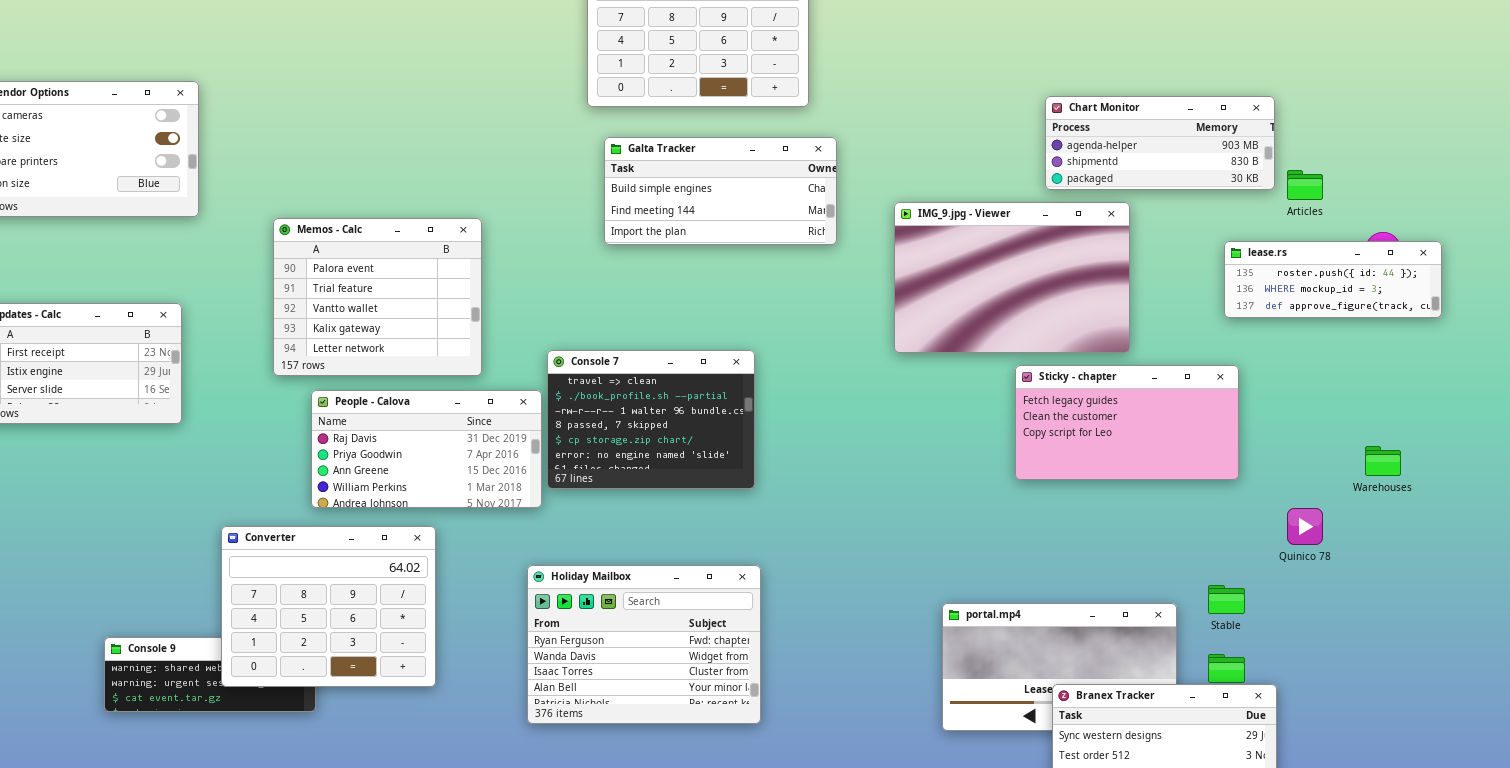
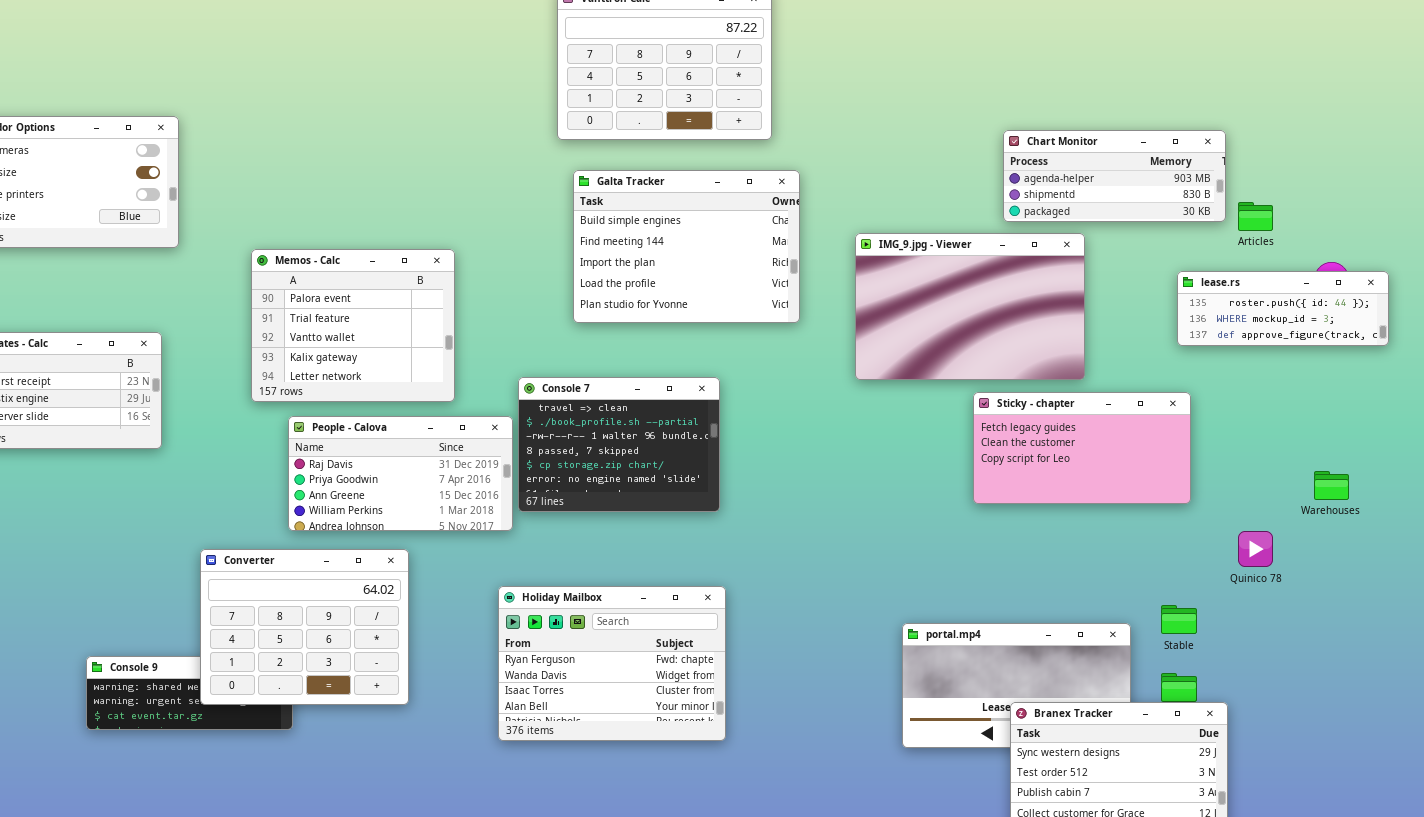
Galta Tracker: [604,137,837,245] -> [573,170,800,323], resized

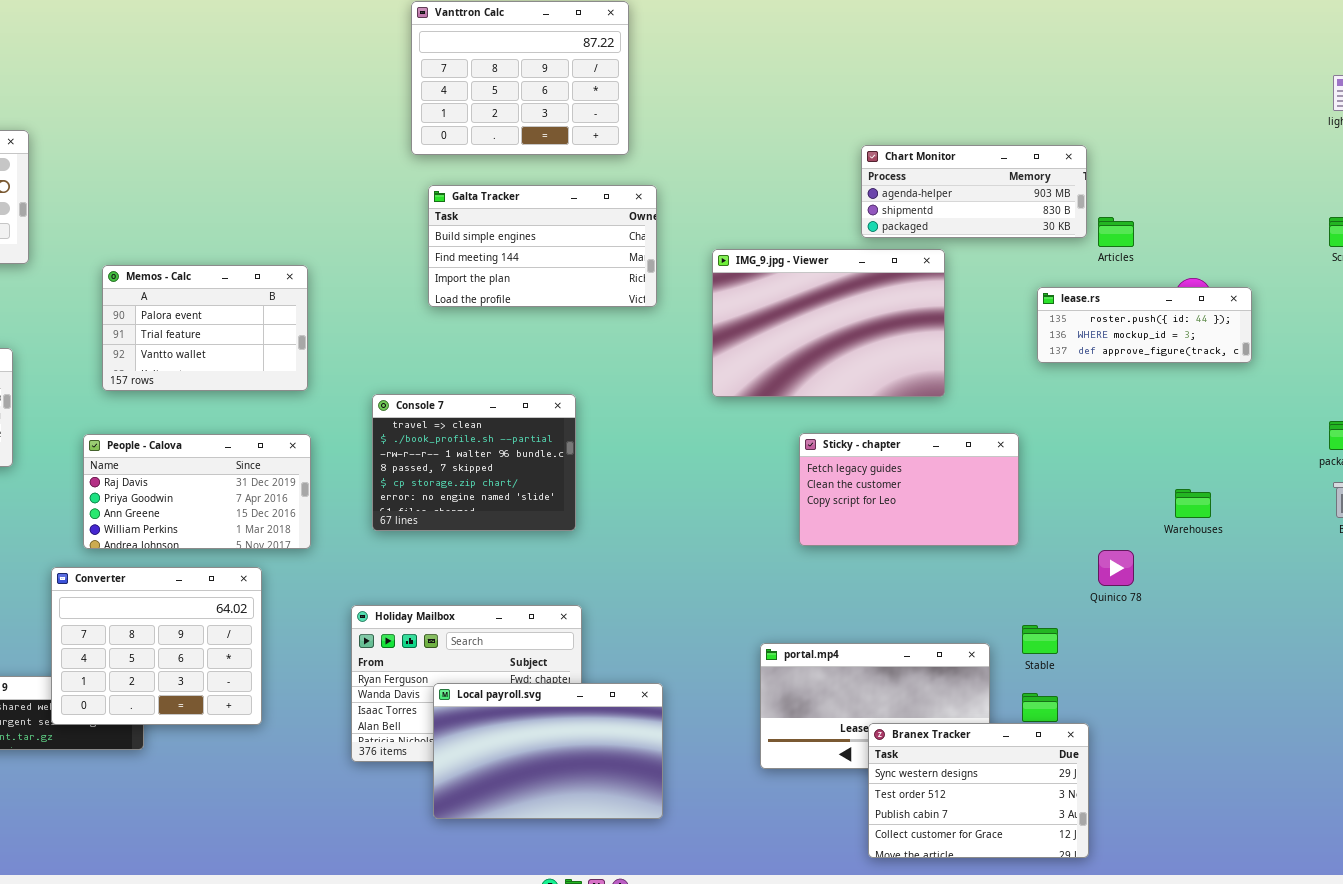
Galta Tracker: [573,170,800,323] -> [428,185,657,307], resized
Memos - Calc: [251,249,455,402] -> [102,265,308,391], resized
Sticky - chapter: [973,392,1191,504] -> [799,433,1019,546], moved
People - Calova: [288,416,513,531] -> [83,434,311,549], moved
Local payroll.svg: none -> [433,683,663,819], opened

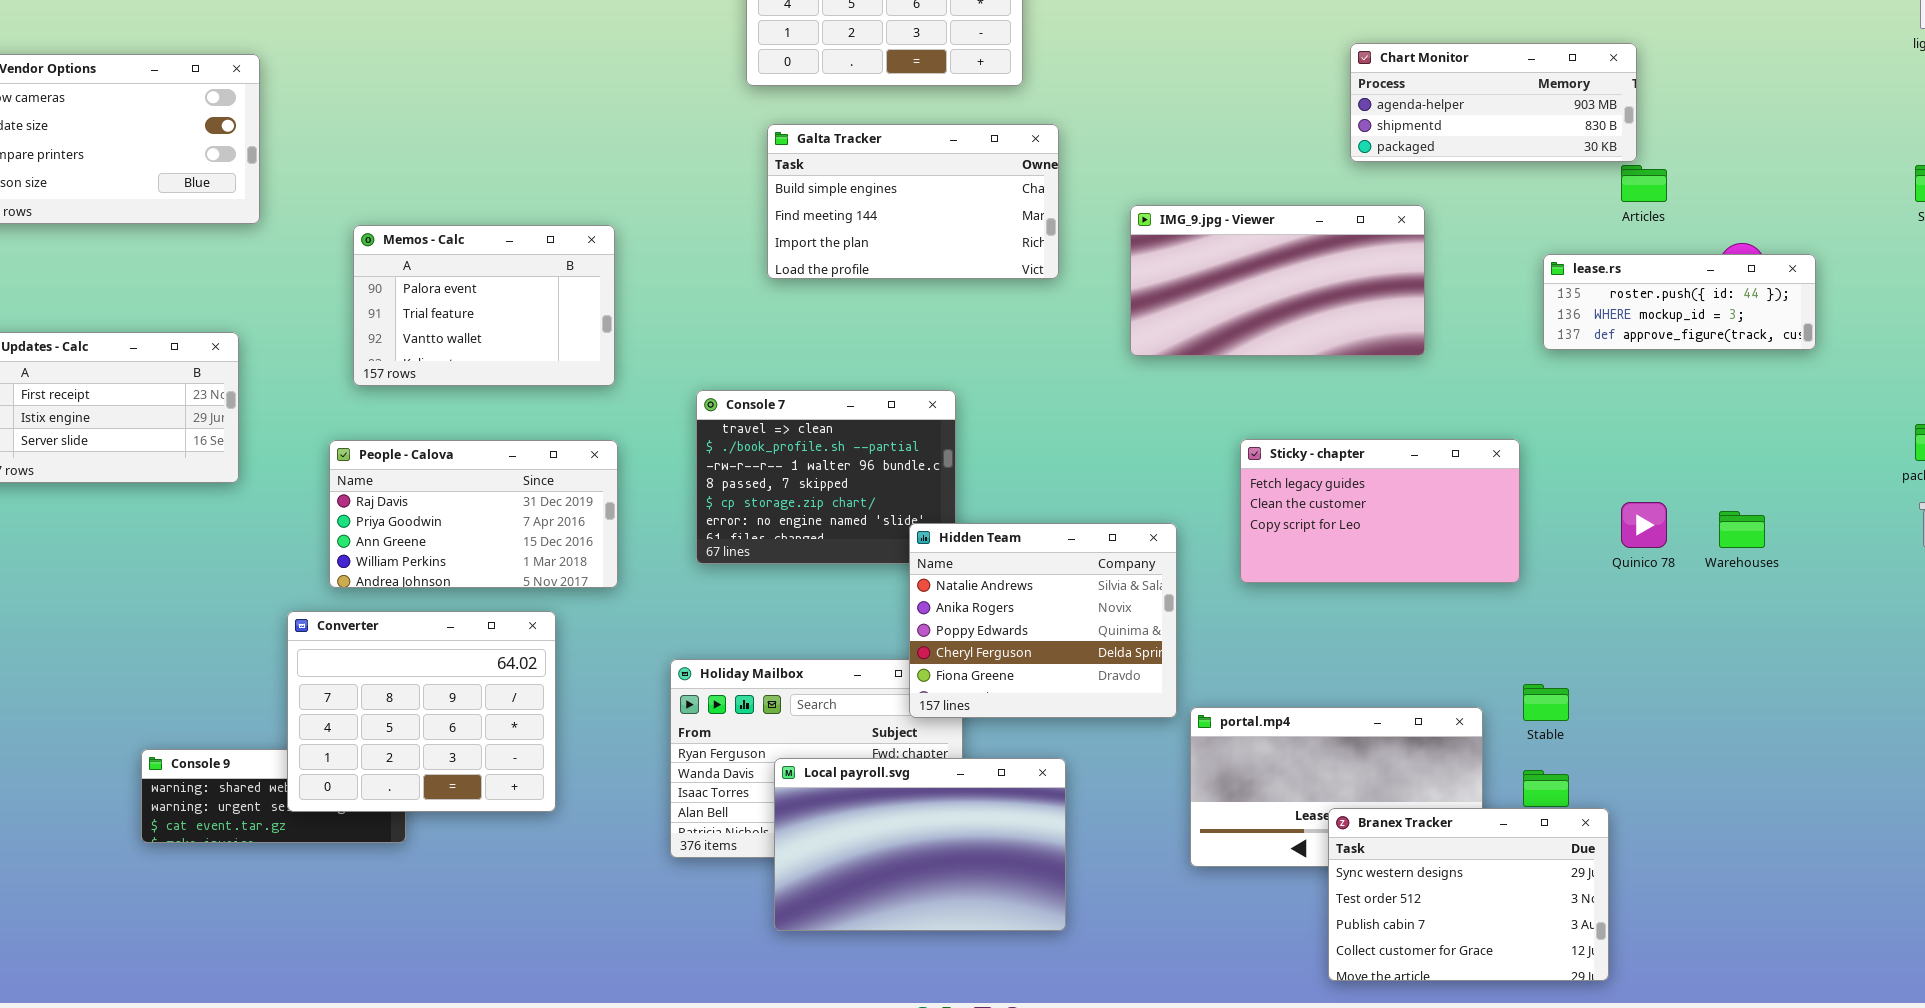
Chart Monitor: [861,145,1087,238] -> [1350,43,1637,162], moved
IMG_9.jpg - Viewer: [712,249,945,397] -> [1130,205,1425,356], resized
Hidden Team: none -> [909,523,1177,718], opened
Quinico 78: [1098,550,1134,586] -> [1621,502,1667,548], moved

